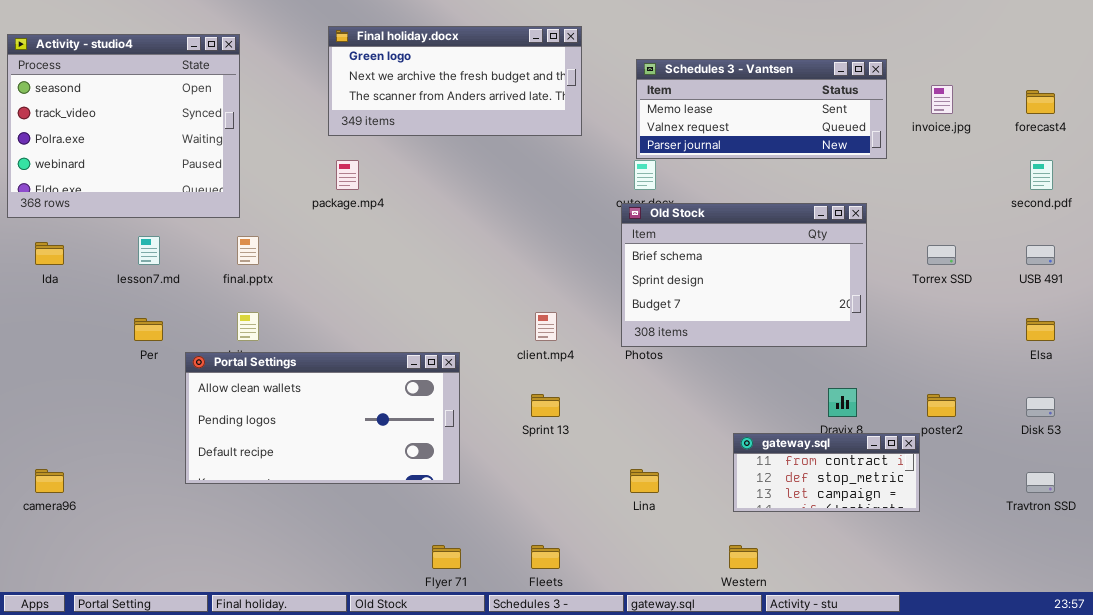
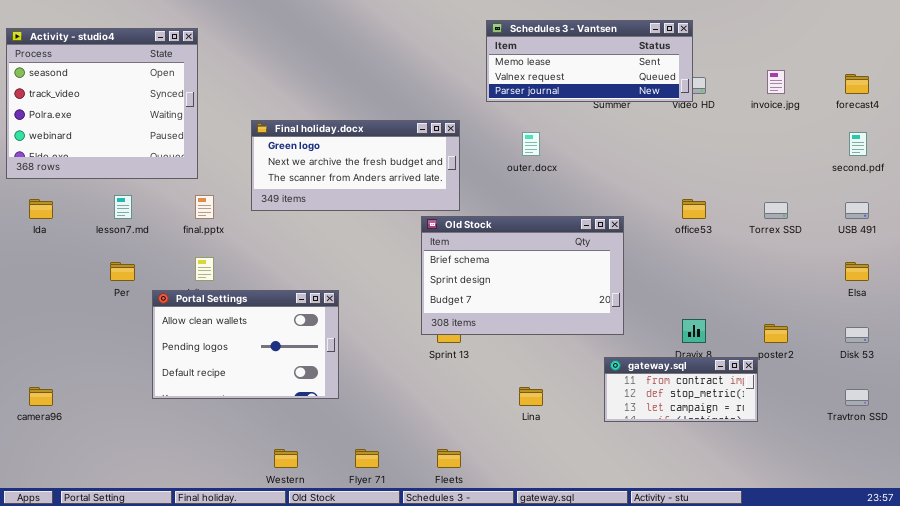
Final holiday.docx: [328,26,582,136] -> [251,120,460,211], moved
Schedules 3 - Vantsen: [636,59,887,159] -> [486,20,693,102], moved
Old Stock: [621,203,867,347] -> [421,216,624,335], moved
Portal Settings: [185,352,460,484] -> [152,290,339,399], resized
Western: [729,545,758,569] -> [274,449,298,468], moved

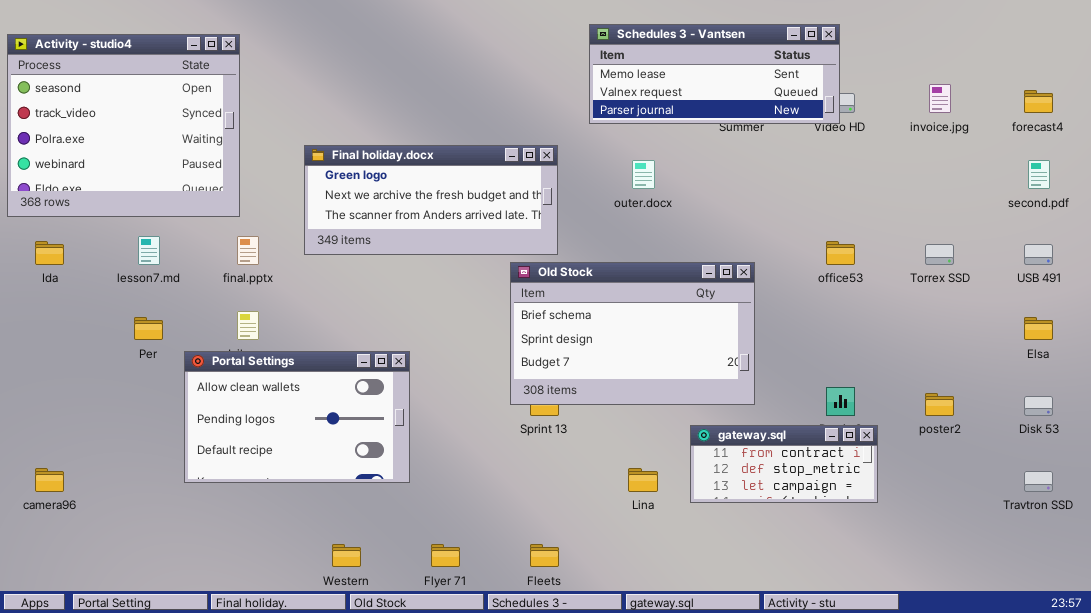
gateway.sql: [604,357,758,422] -> [690,425,878,503], moved

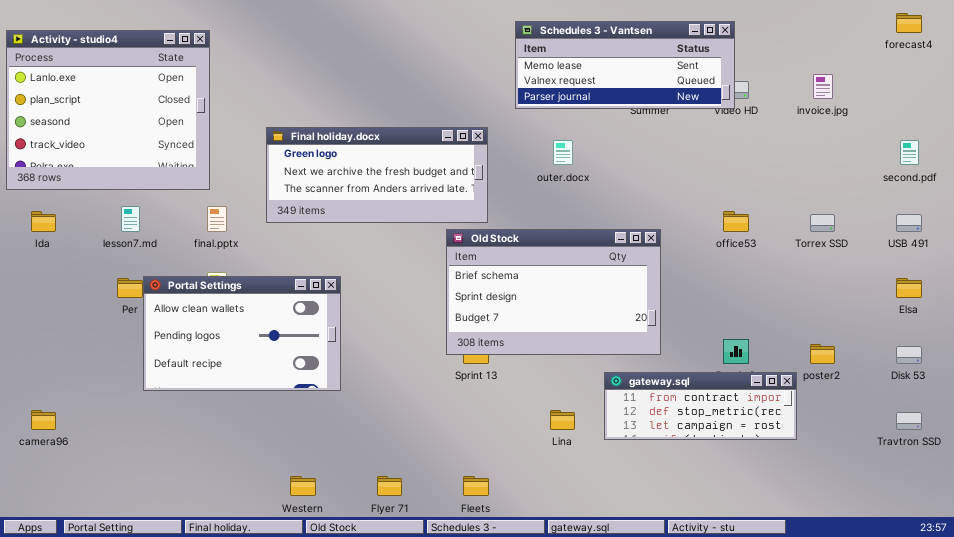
Activity - studio4: [7,34,240,217] -> [6,30,210,190], scrolled up 2 rows
forecast4: [1024,90,1053,113] -> [896,13,922,33], moved
Portal Settings: [184,351,410,483] -> [143,276,341,391], moved
gateway.sql: [690,425,878,503] -> [604,372,797,440], resized

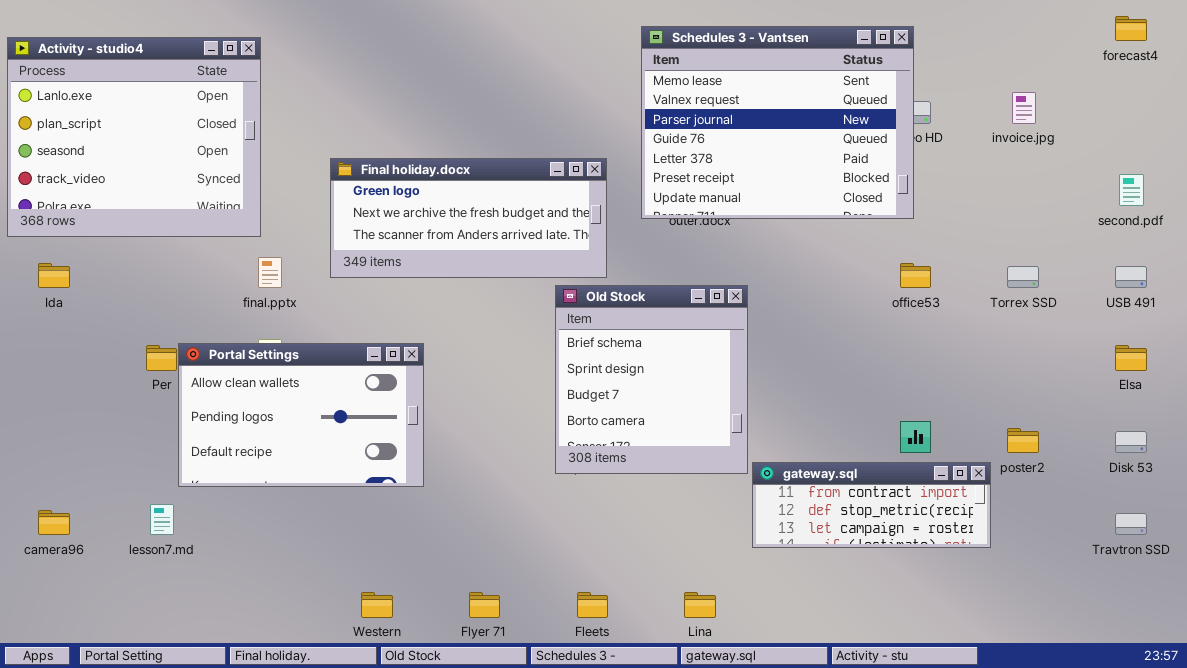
Schedules 3 - Vantsen: [515,21,735,109] -> [641,26,914,219], resized
lesson7.md: [121,206,140,232] -> [150,504,174,535], moved
Old Stock: [446,229,661,355] -> [555,285,748,474], resized
Lina: [550,410,575,430] -> [684,592,716,618], moved

